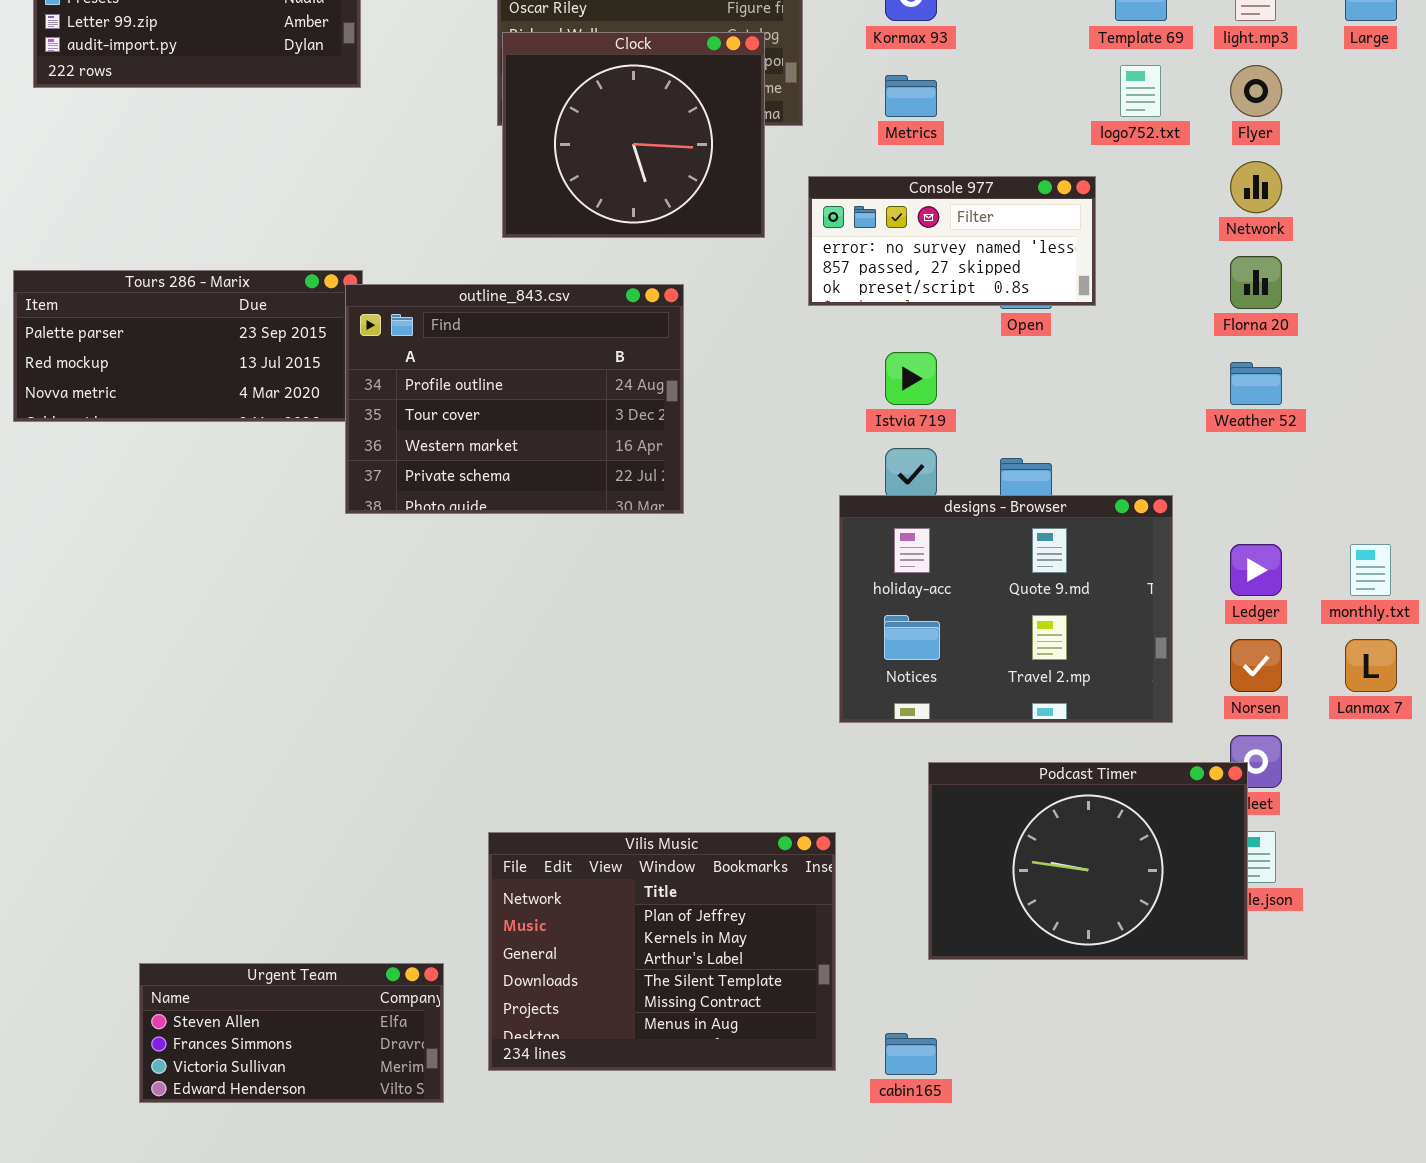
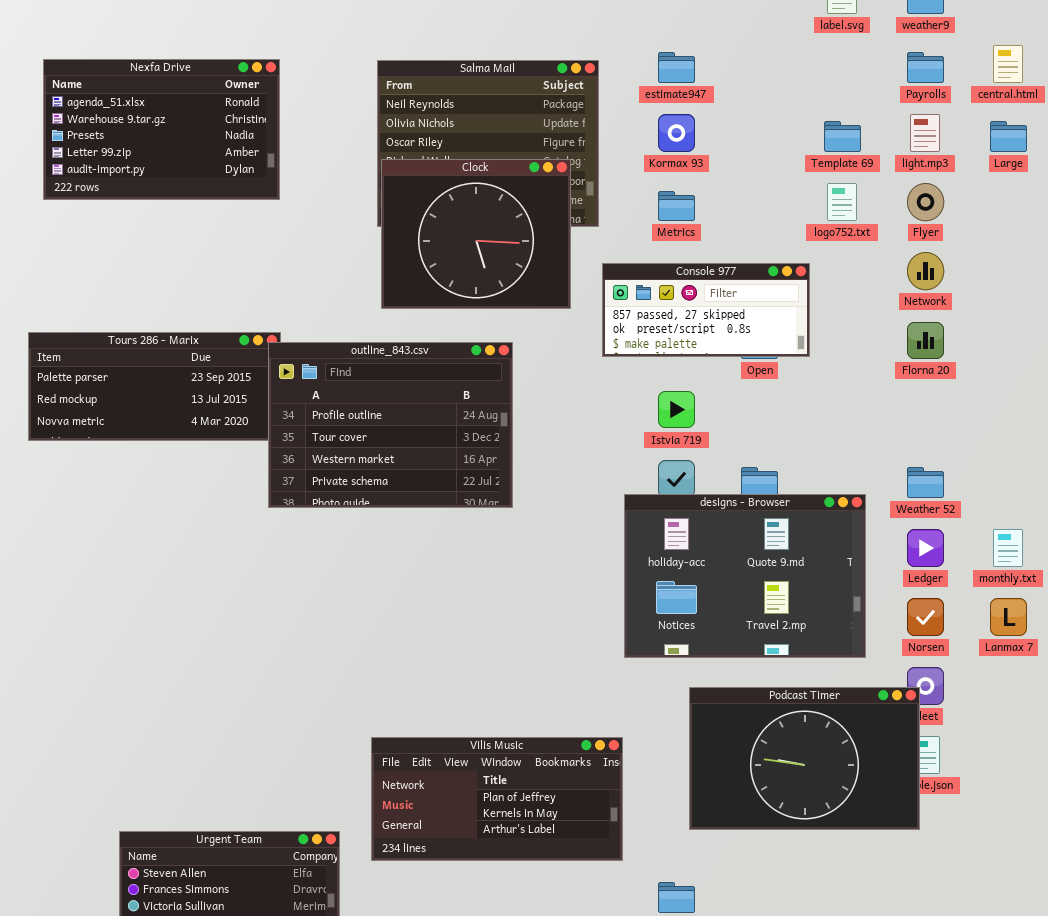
Console 977: [808,176,1096,306] -> [602,263,810,357], scrolled down 1 row
Weather 52: [1230,362,1282,405] -> [907,467,944,498], moved
Vilis Music: [488,832,836,1071] -> [371,737,623,861], resized

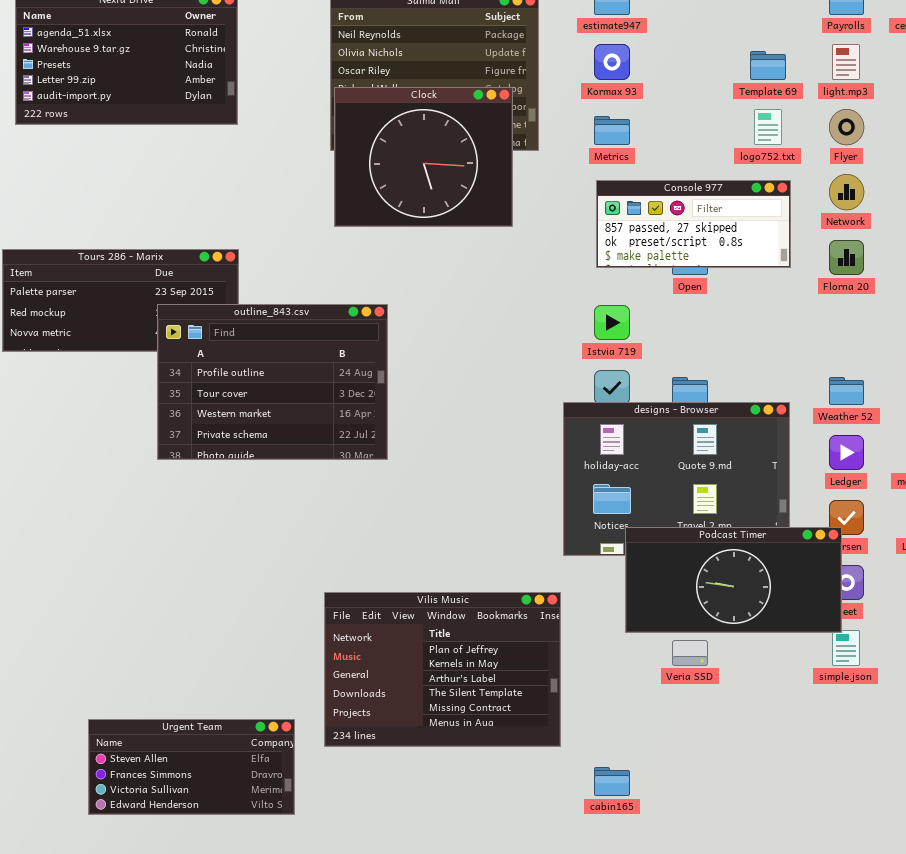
Console 977: [602,263,810,357] -> [596,180,791,268], moved
outline_843.csv: [268,342,513,508] -> [157,304,388,460], moved
Podcast Timer: [689,687,920,830] -> [625,527,842,633], moved, resized
Vilis Music: [371,737,623,861] -> [324,592,561,747], resized

